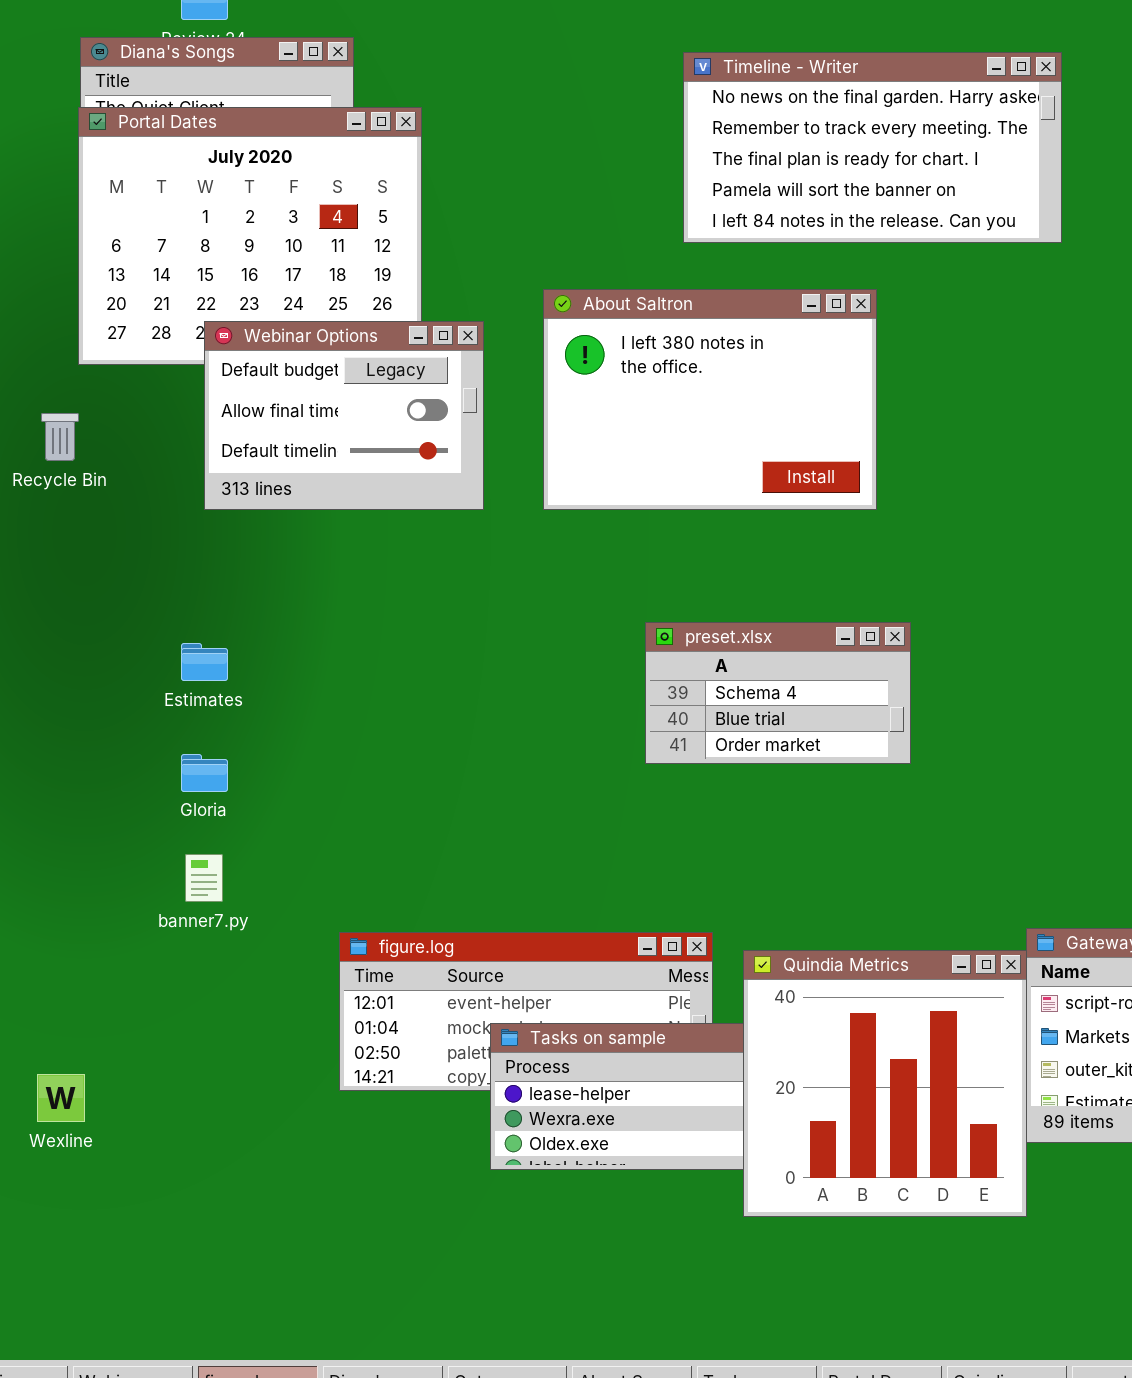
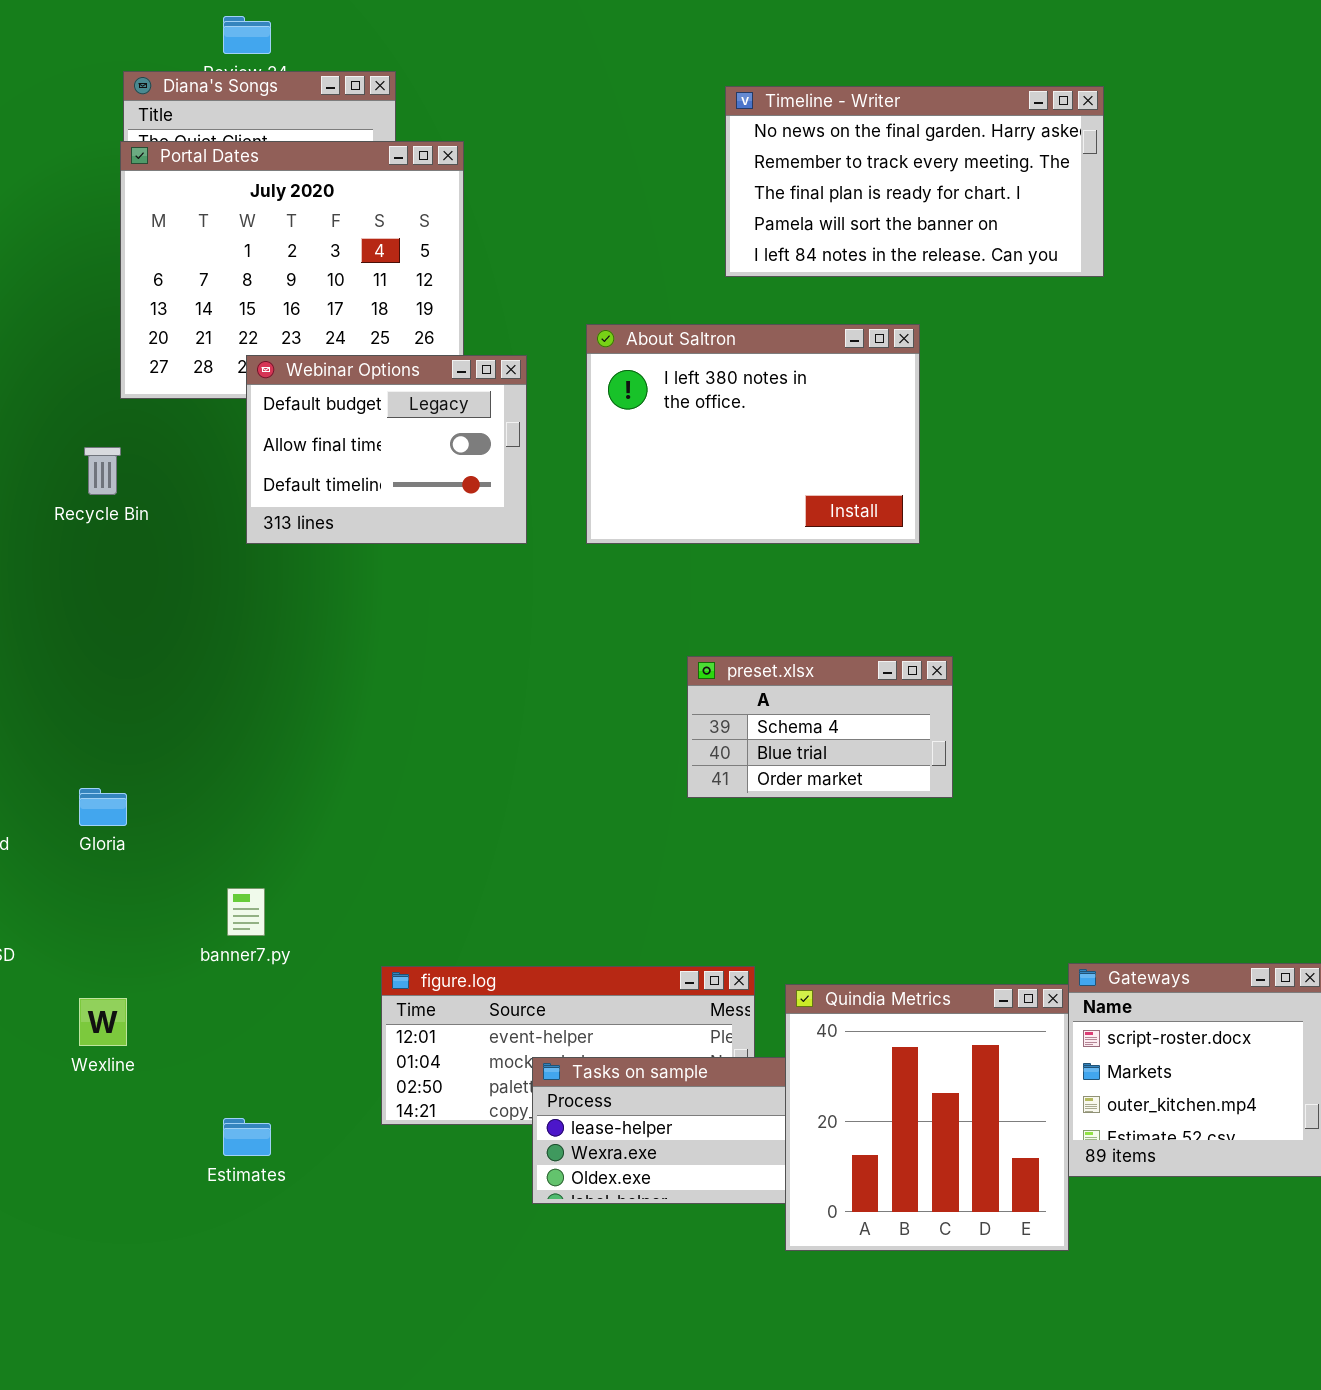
Estimates: [181,643,228,681] -> [223,1118,271,1156], moved
Gloria: [181,754,228,792] -> [79,788,127,826], moved
Wexline: [37,1074,85,1122] -> [79,998,127,1046], moved

